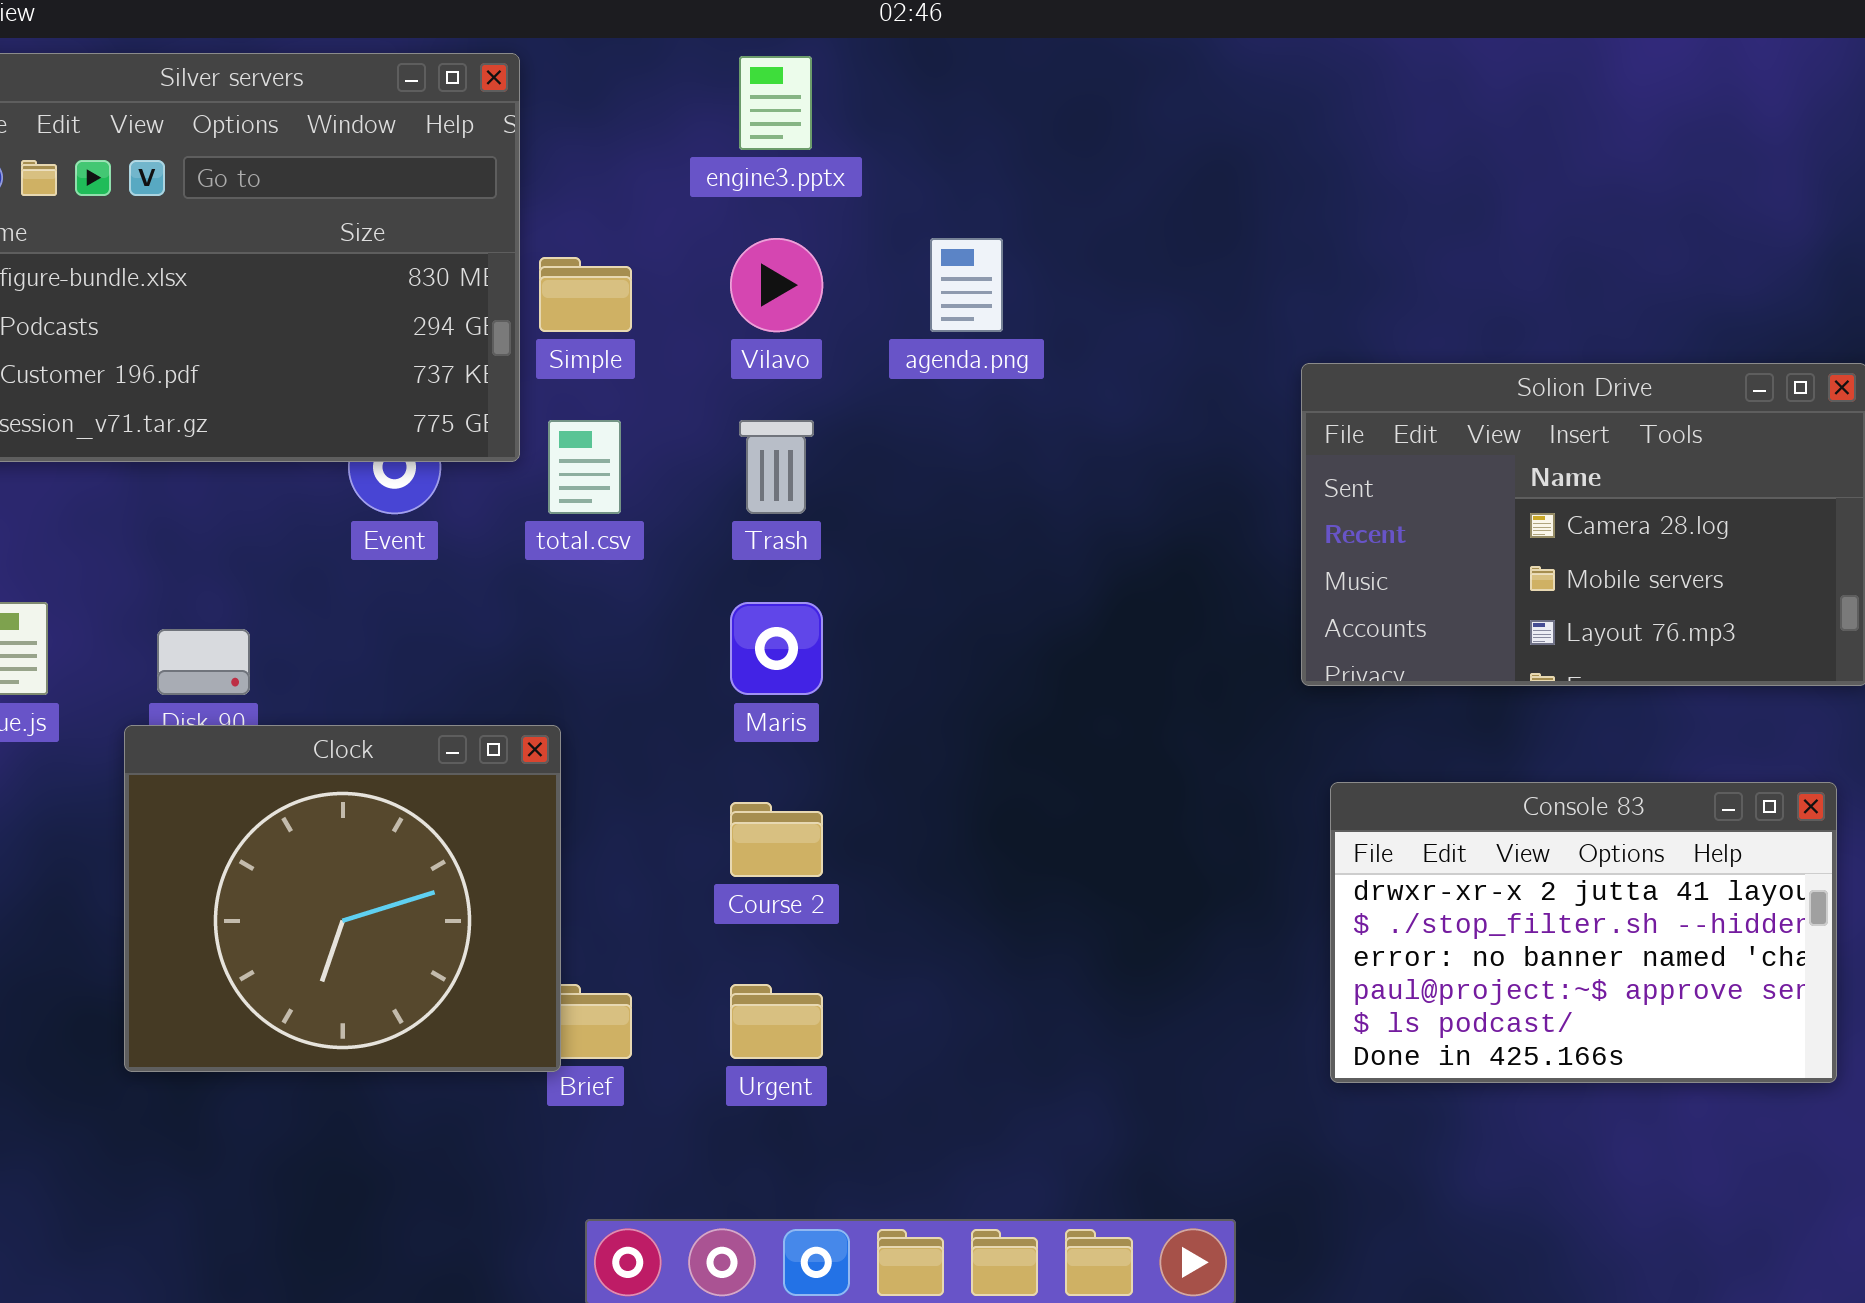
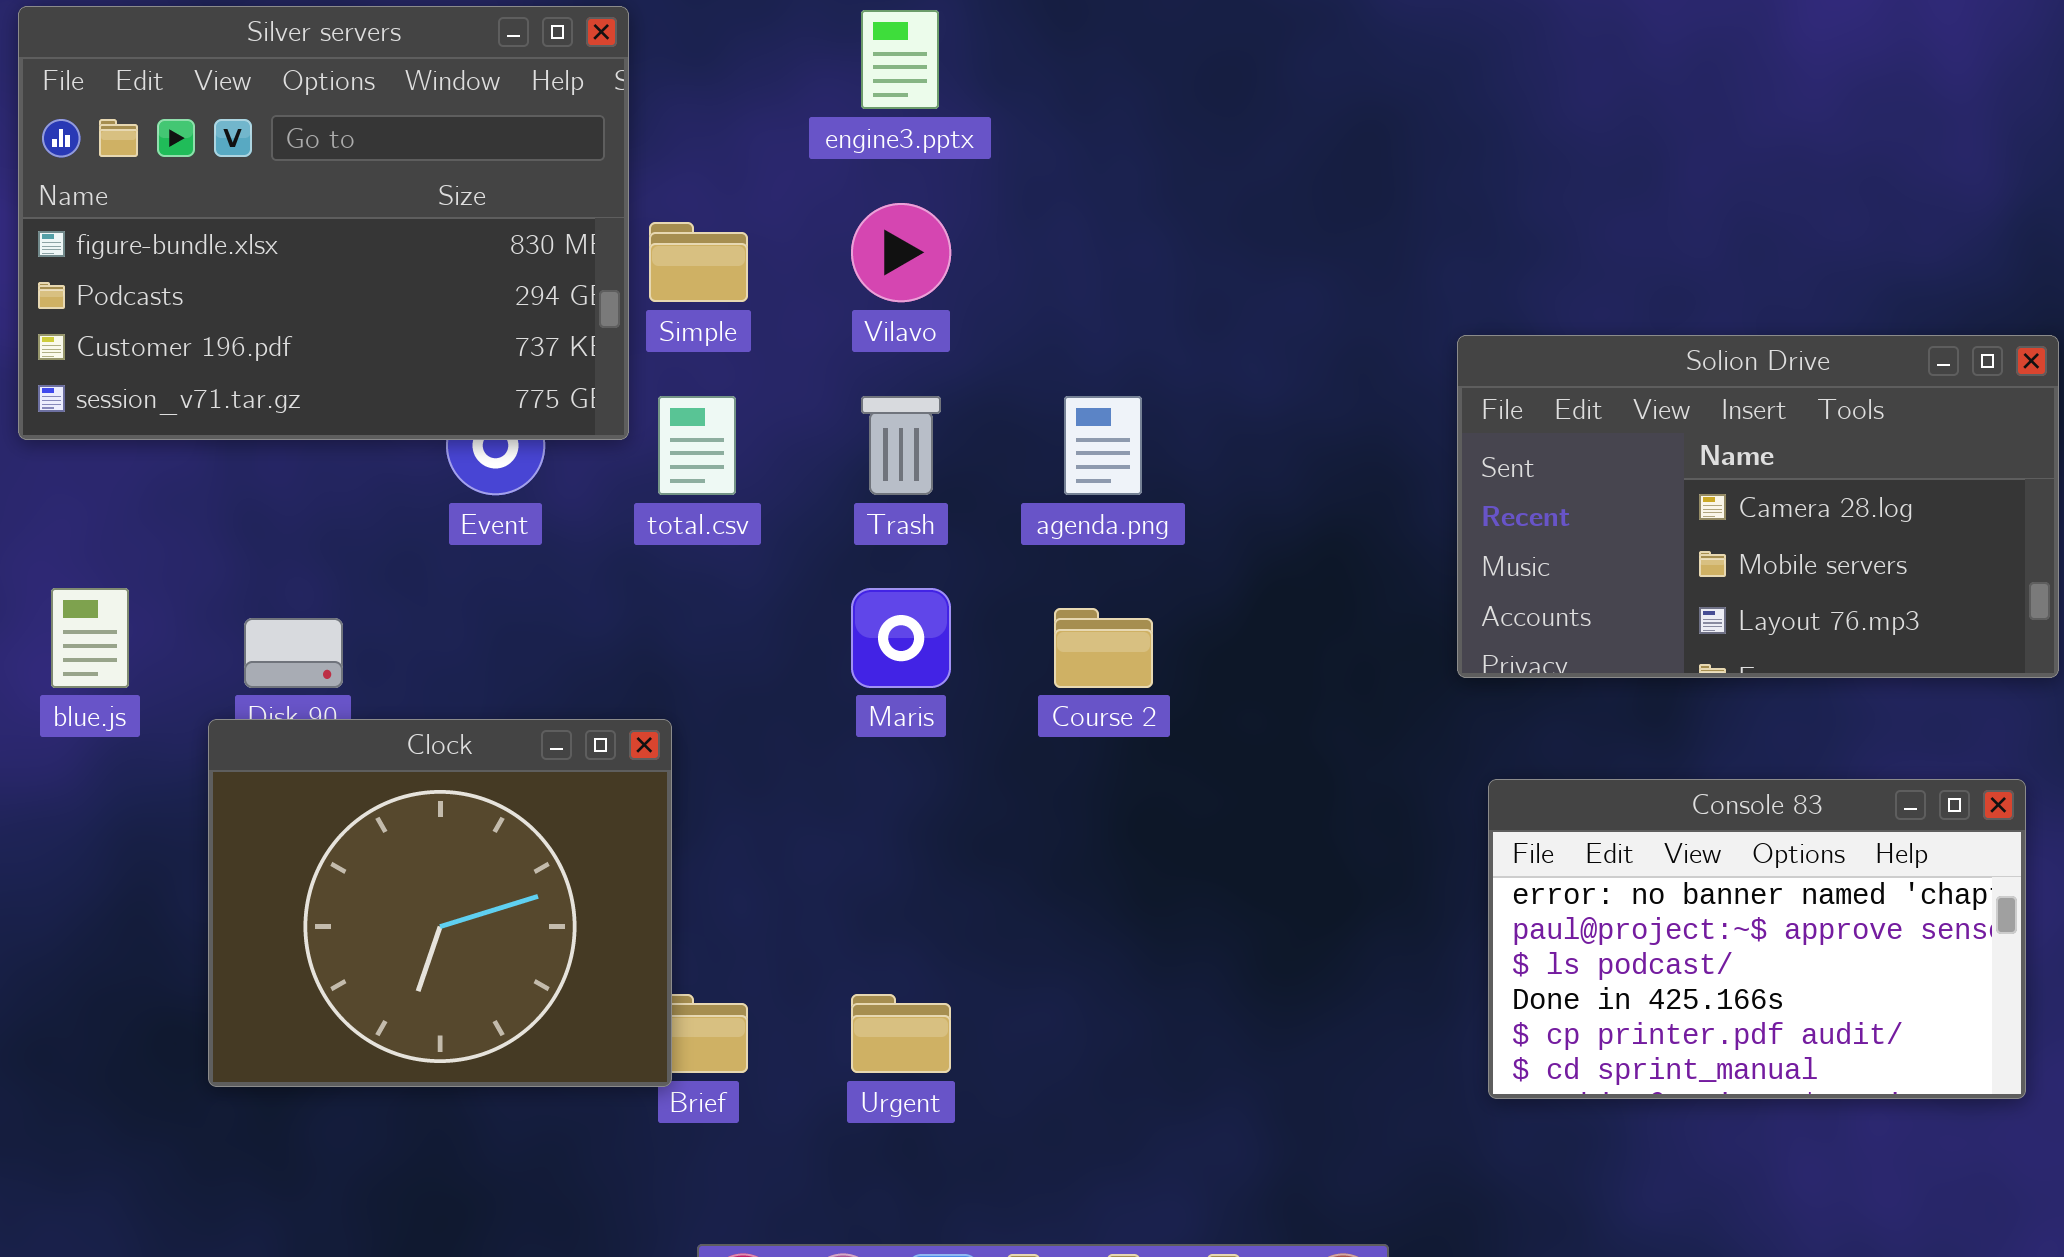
agenda.png: [930,238,1003,332] -> [1064,396,1142,495], moved
Console 83: [1330,782,1837,1083] -> [1488,779,2026,1099], scrolled down 2 rows
Course 2: [730,802,823,877] -> [1054,608,1153,688], moved

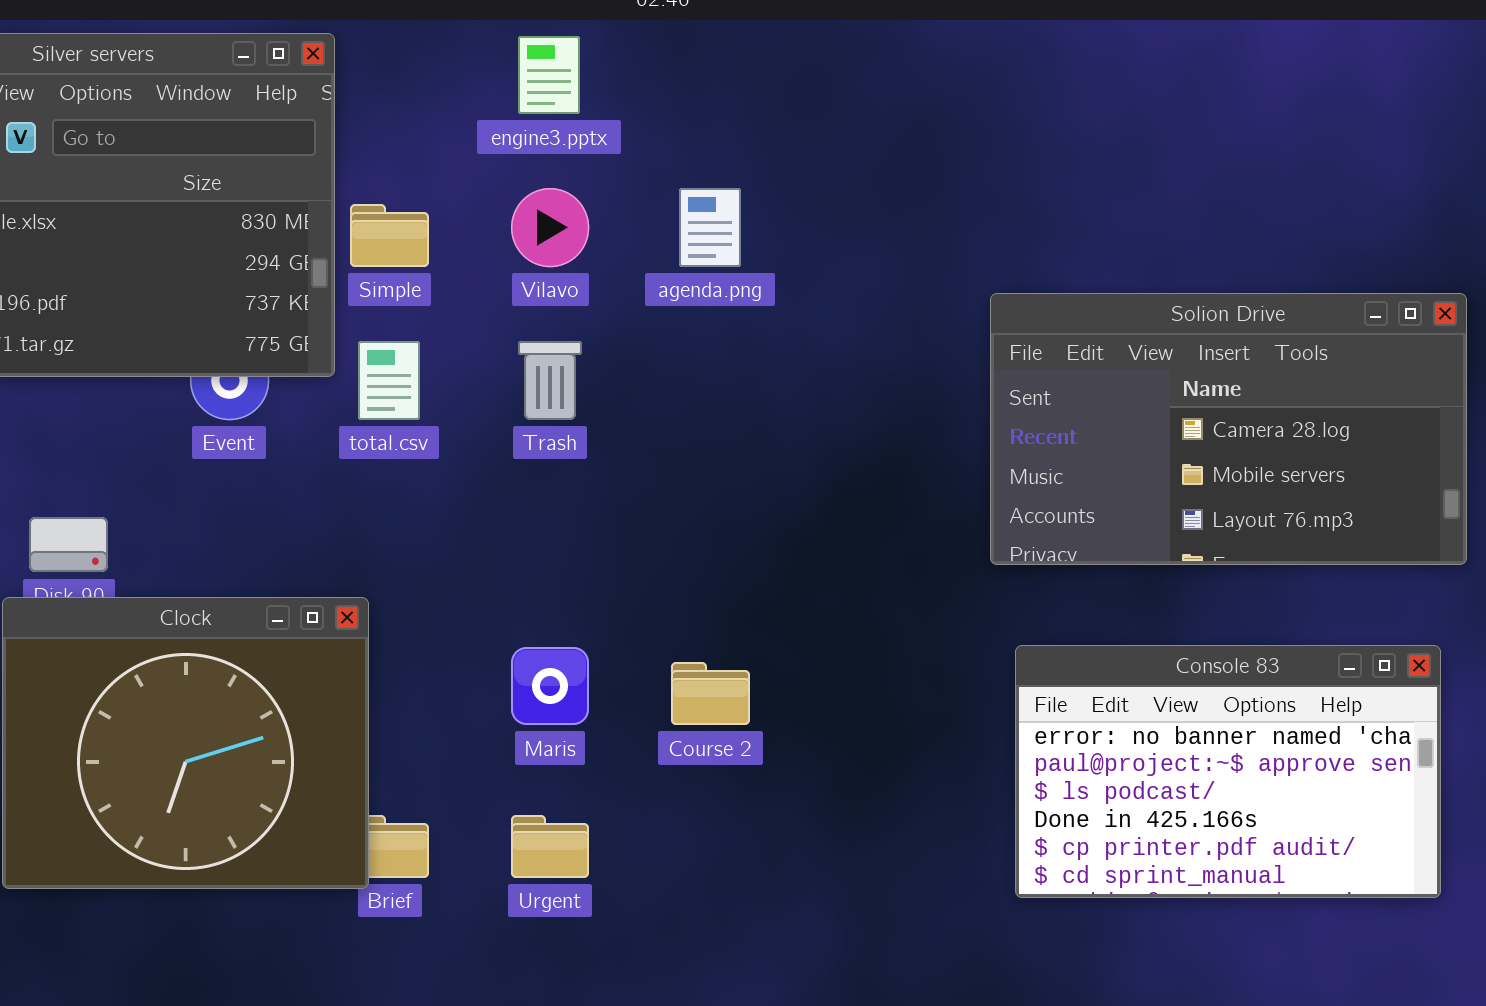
agenda.png: [1064,396,1142,495] -> [679,188,741,267], moved
Maris: [851,588,951,688] -> [511,647,589,725], moved
Course 2: [1054,608,1153,688] -> [671,662,750,725], moved

